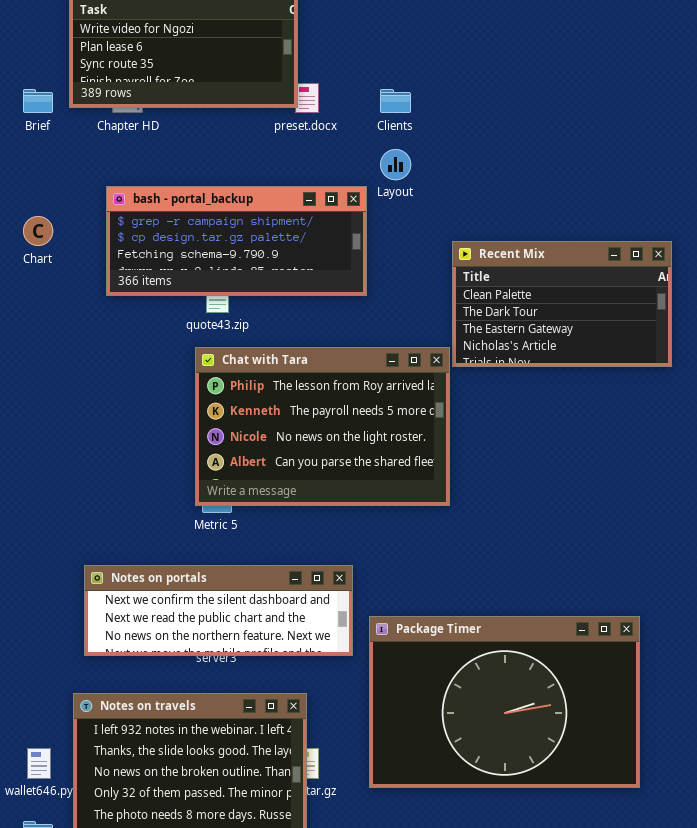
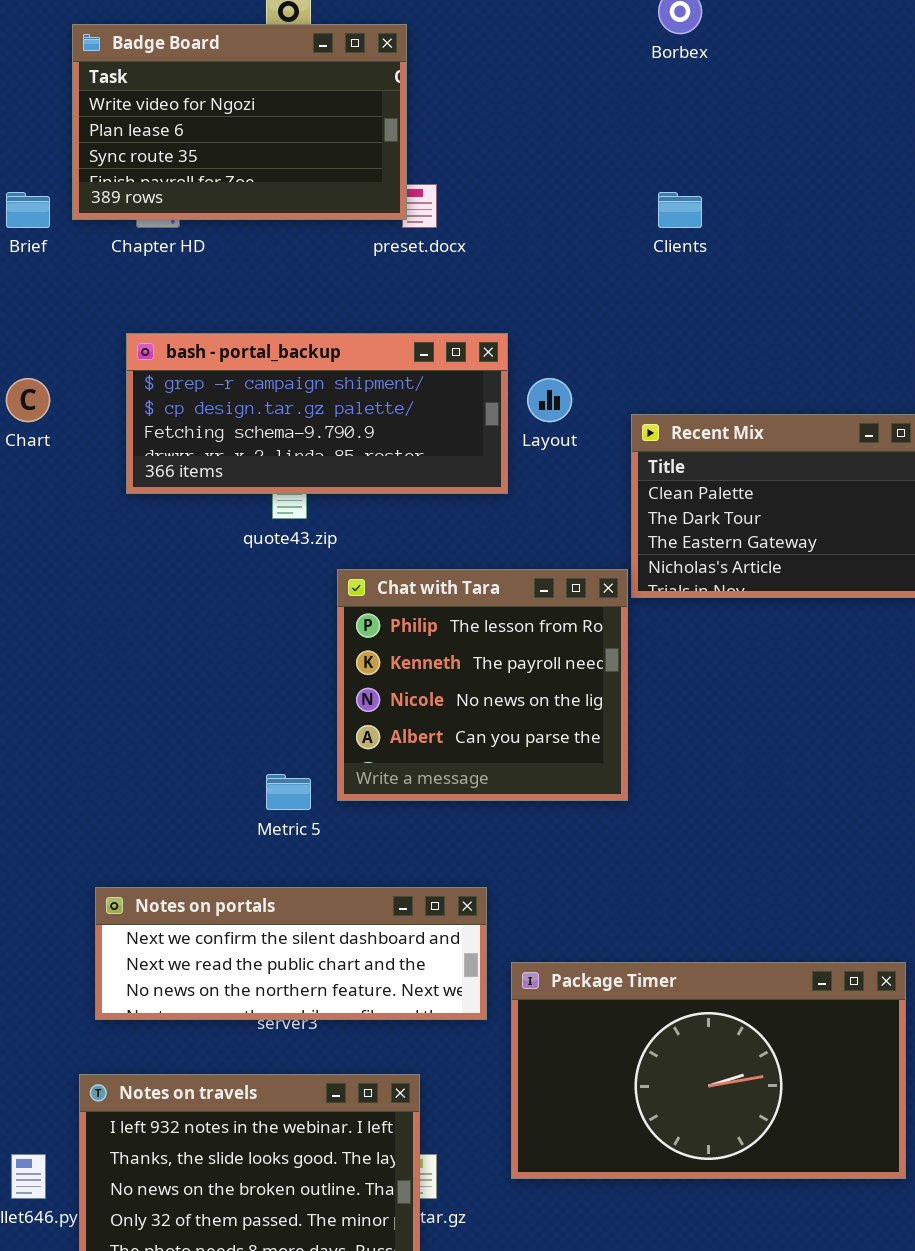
Clients: [380,89,411,113] -> [658,192,702,228], moved
Layout: [380,149,411,180] -> [527,378,572,422], moved
Chat with Tara: [195,347,450,506] -> [337,569,628,801], resized
Package Timer: [369,616,640,788] -> [511,962,906,1179], resized

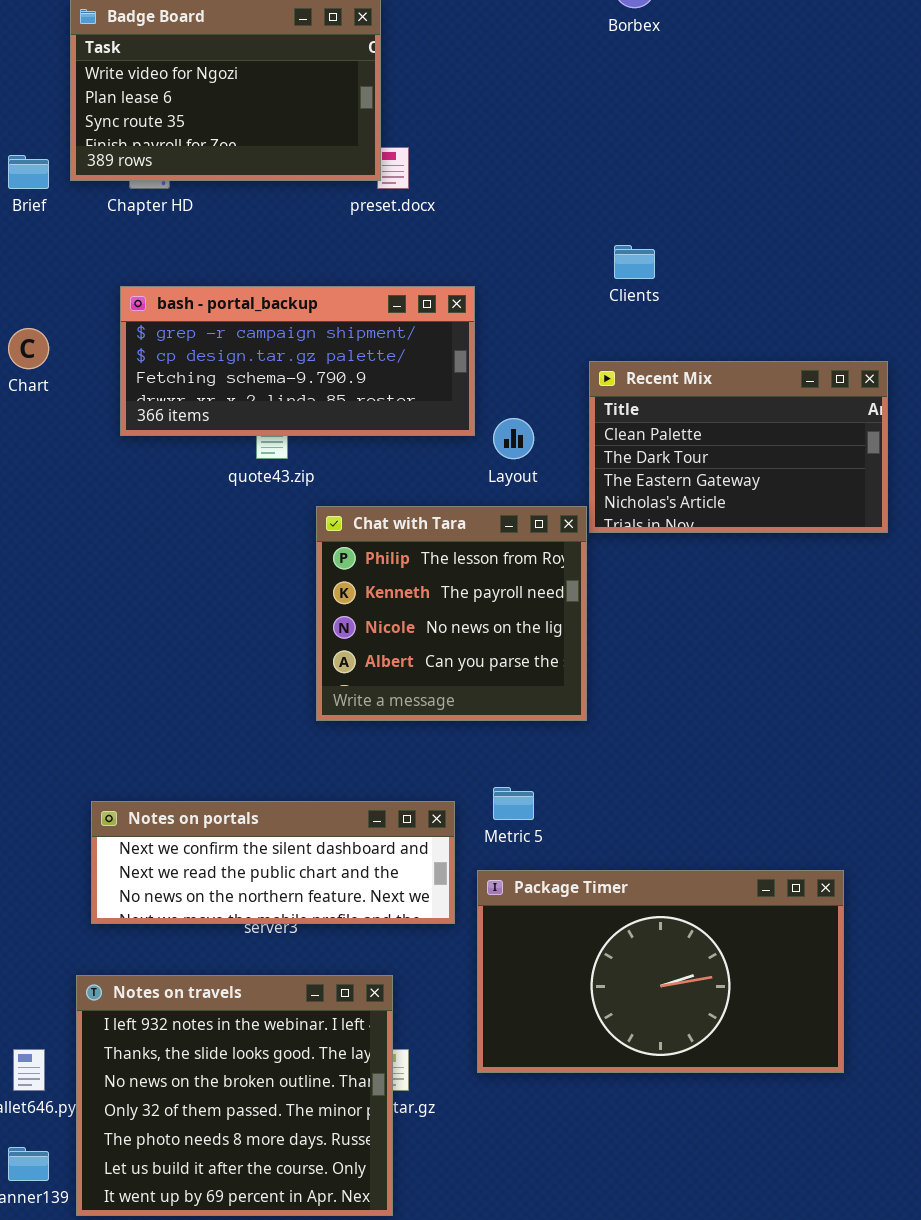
Clients: [658,192,702,228] -> [614,245,655,279], moved
Layout: [527,378,572,422] -> [493,418,534,459], moved
Metric 5: [266,774,311,810] -> [493,787,534,820], moved

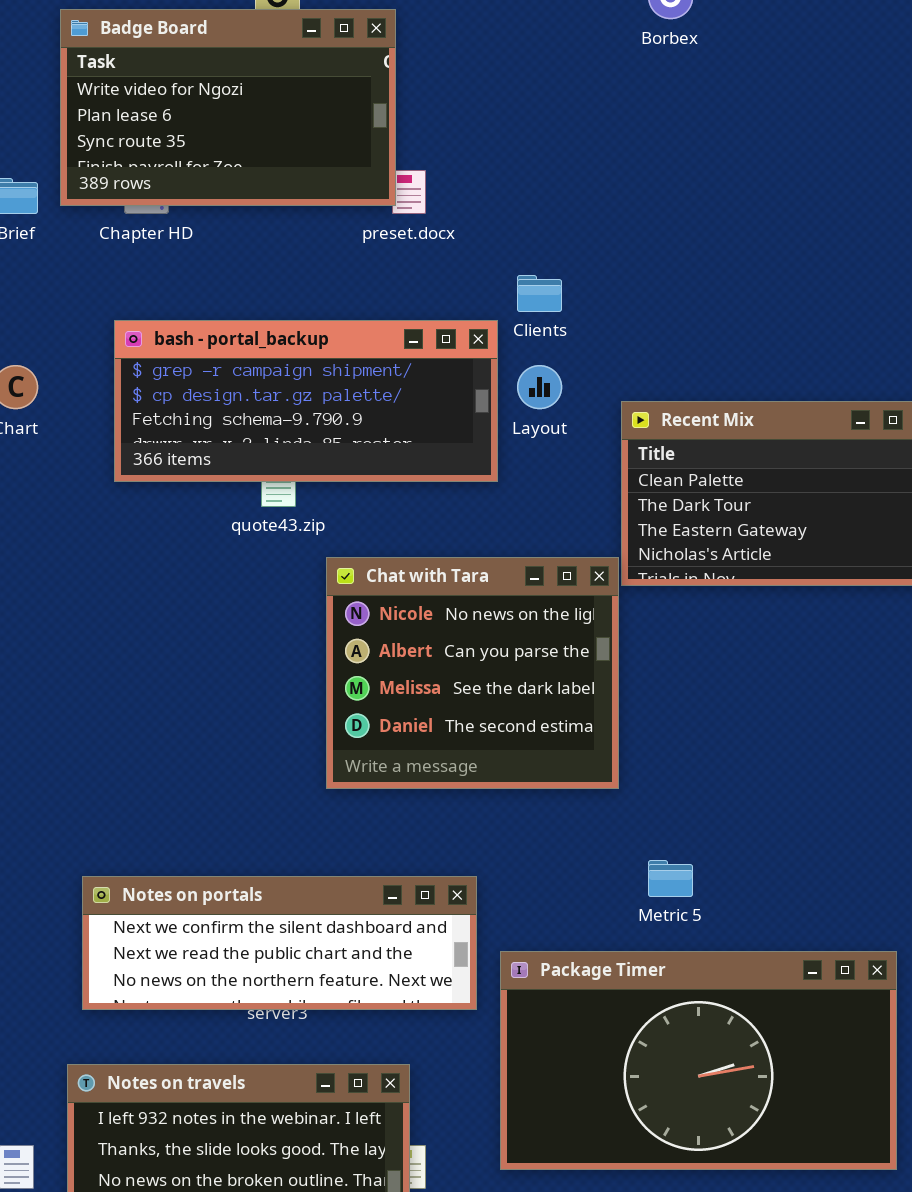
Clients: [614,245,655,279] -> [517,275,562,312], moved
Layout: [493,418,534,459] -> [517,365,562,409], moved
Chat with Tara: [316,506,587,721] -> [326,557,619,789], scrolled down 2 rows
Metric 5: [493,787,534,820] -> [648,860,693,897], moved

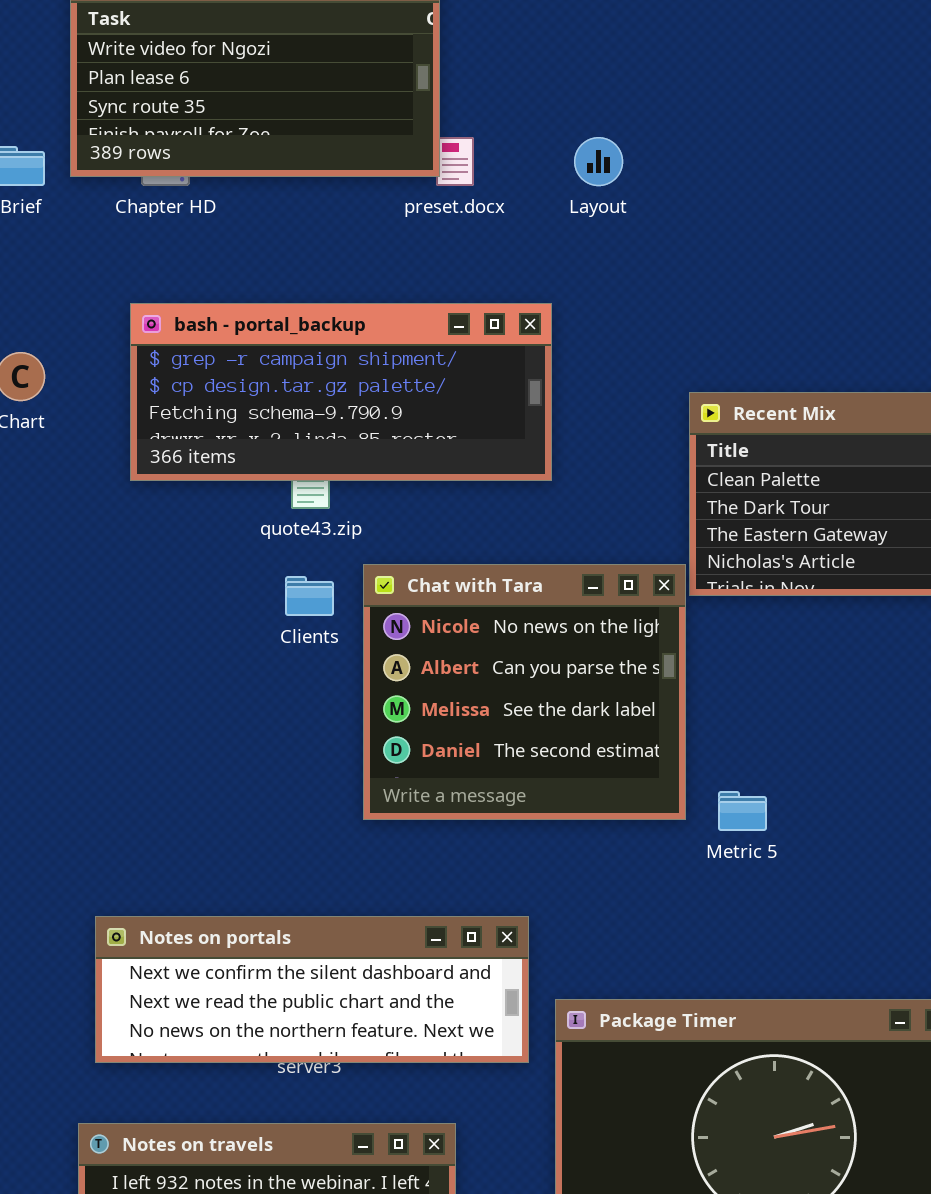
Clients: [517,275,562,312] -> [285,576,334,616], moved
Layout: [517,365,562,409] -> [574,137,623,186], moved
Metric 5: [648,860,693,897] -> [718,791,767,831], moved

